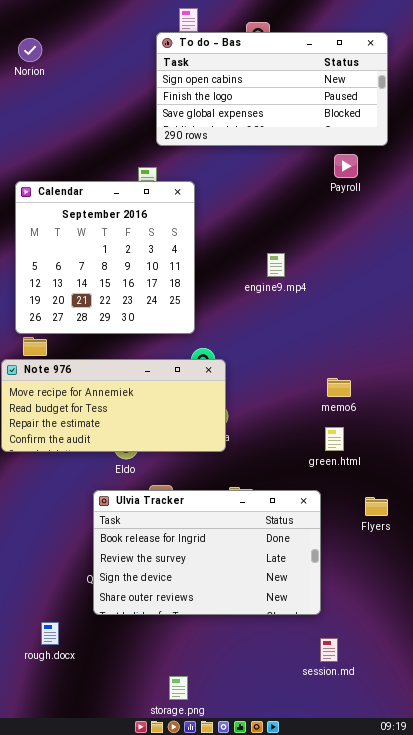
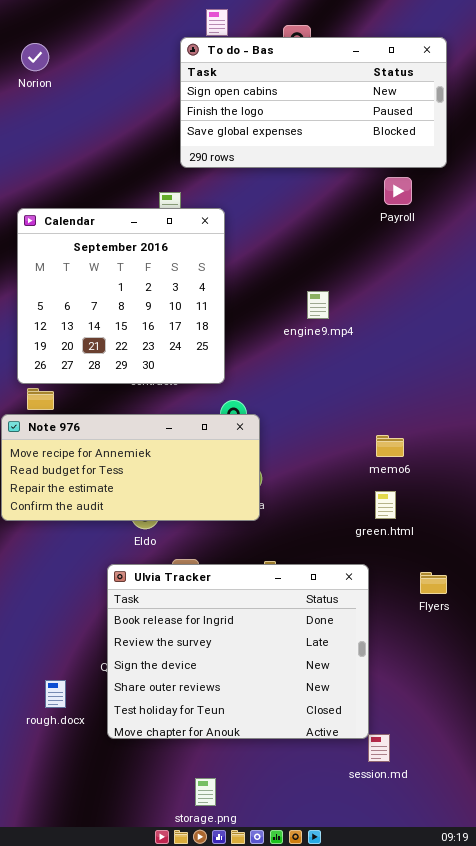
Ulvia Tracker: [93,490,321,615] -> [107,564,369,739], resized
rough.docx: [41,622,59,645] -> [45,680,66,708], moved

